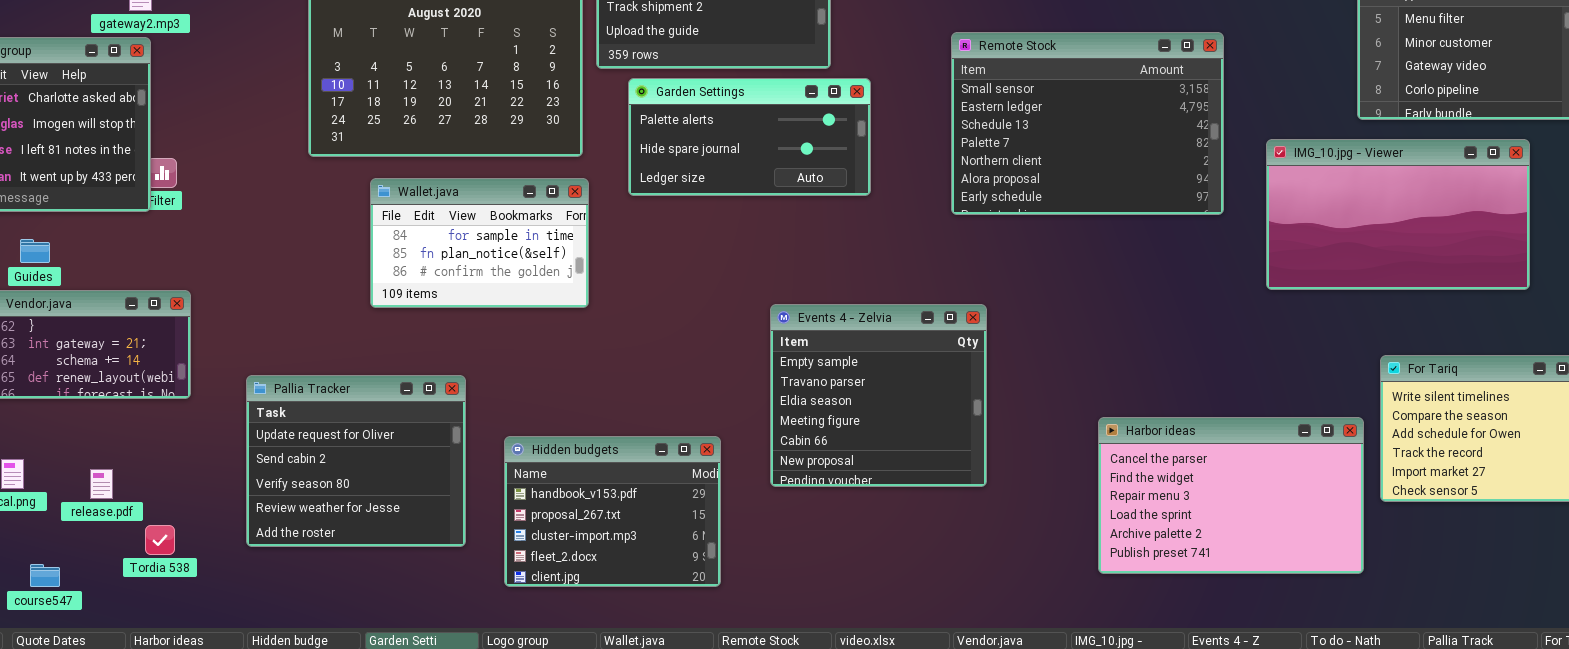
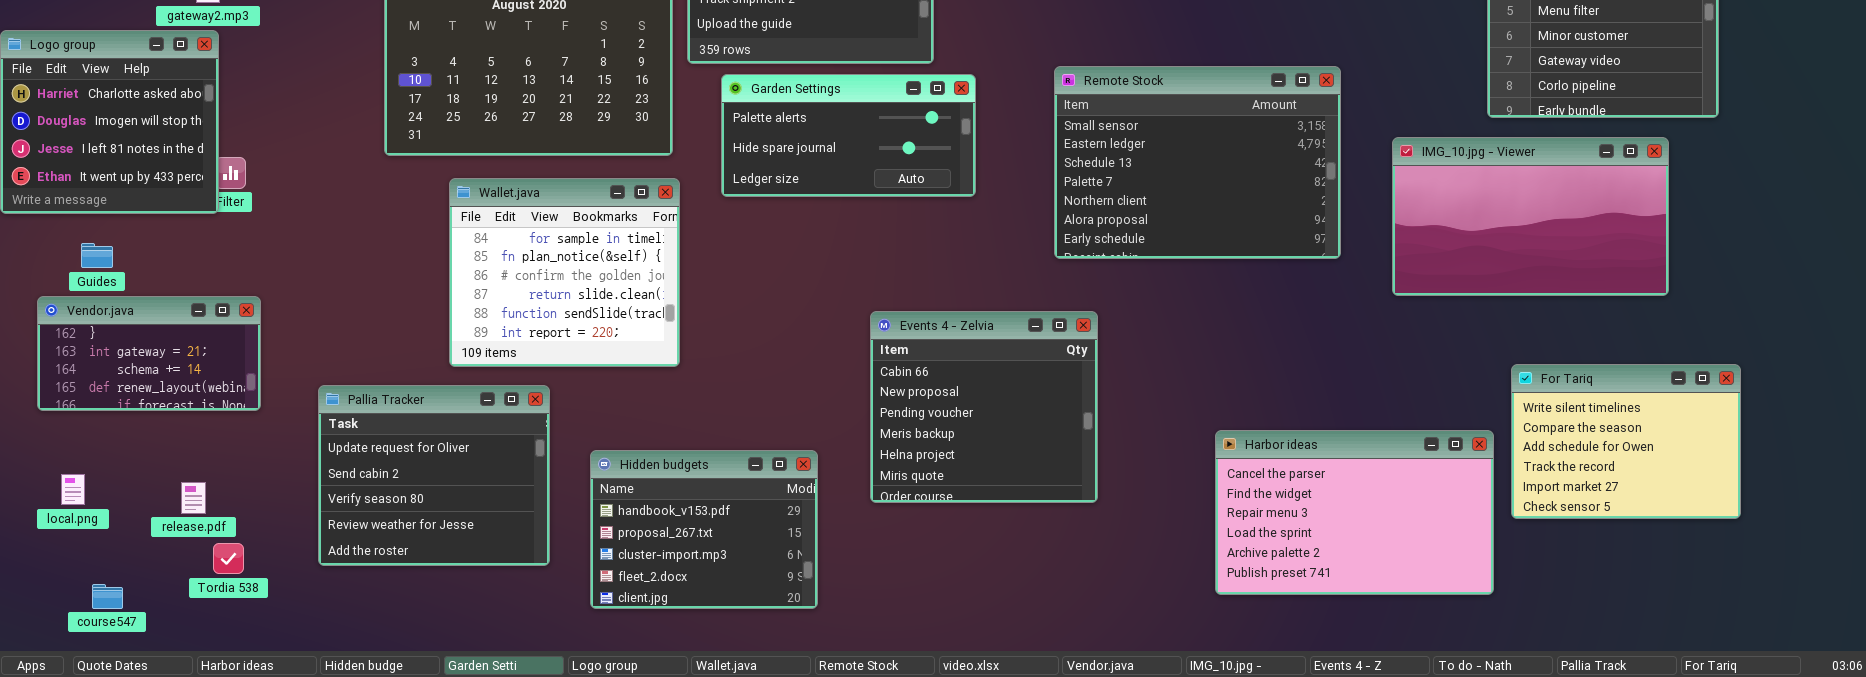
Remote Stock: [951,32,1224,215] -> [1054,66,1341,259], moved
Wallet.java: [370,178,589,308] -> [449,178,680,367], resized
Events 4 - Zelvia: [770,304,987,487] -> [870,311,1098,503], scrolled down 4 rows
release.pdf: [90,469,113,499] -> [181,482,206,514], moved

